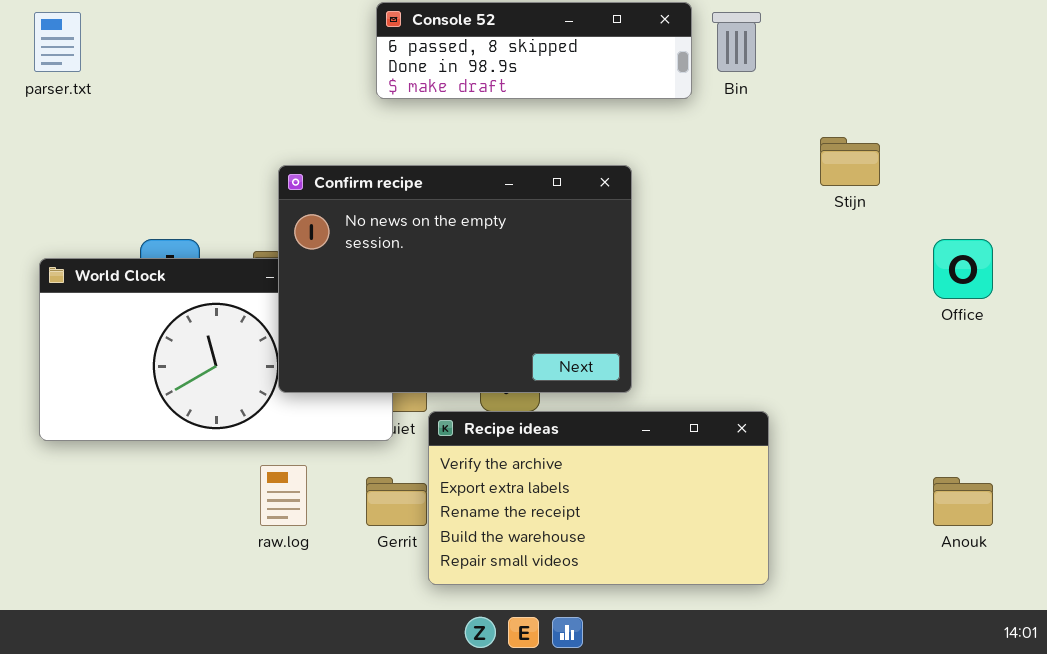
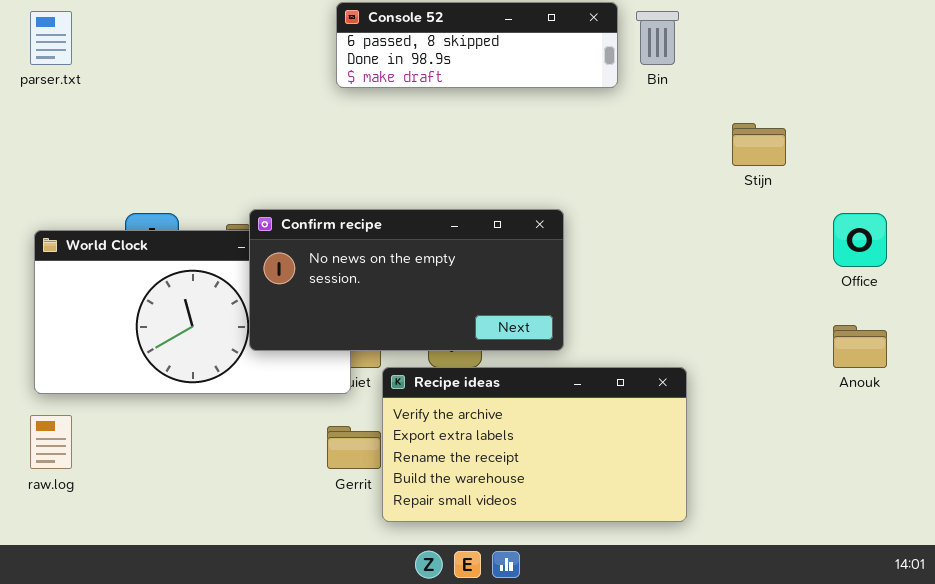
Confirm recipe: [278,165,632,393] -> [249,209,564,351], resized
raw.log: [260,465,307,526] -> [30,415,72,469], moved
Anouk: [933,477,993,526] -> [833,325,887,368], moved

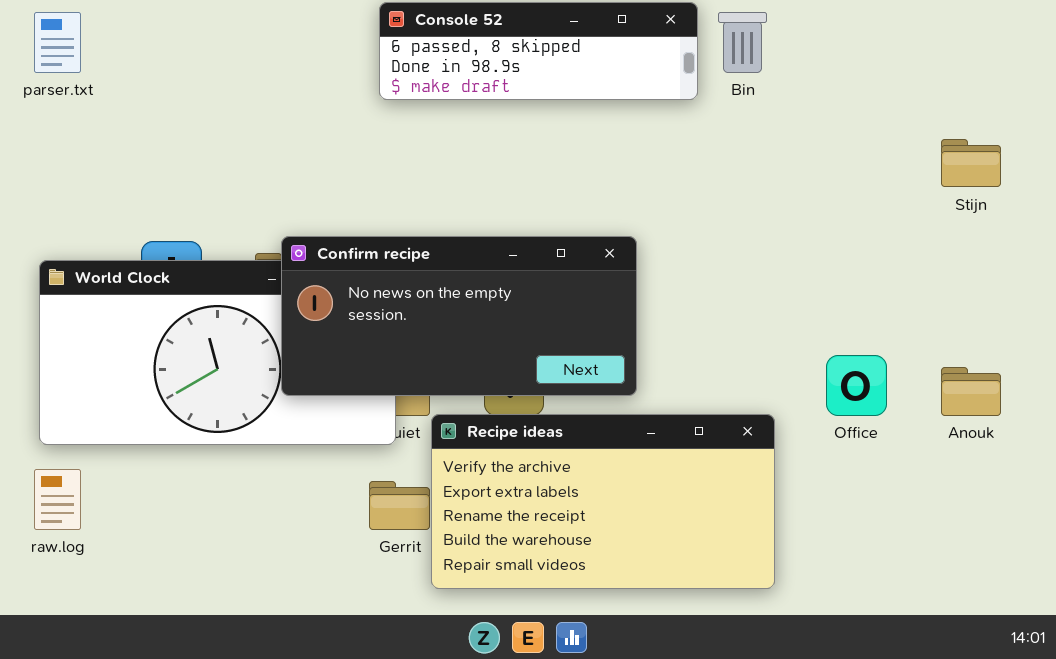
Stijn: [732,123,786,166] -> [941,139,1001,187], moved
Office: [833,213,887,267] -> [826,355,887,416], moved

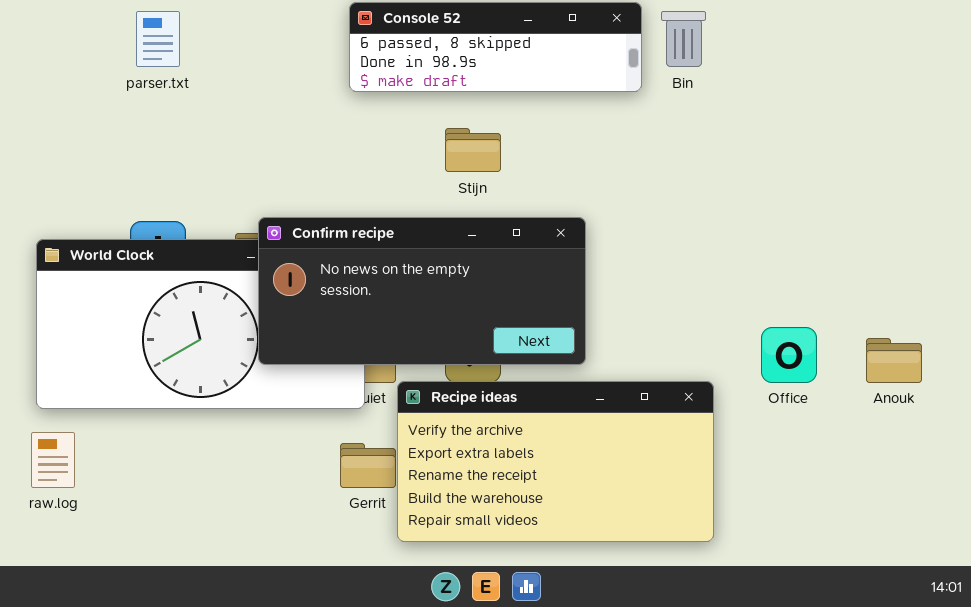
parser.txt: [34,12,81,73] -> [136,11,180,67], moved
Stijn: [941,139,1001,187] -> [445,128,501,172], moved

